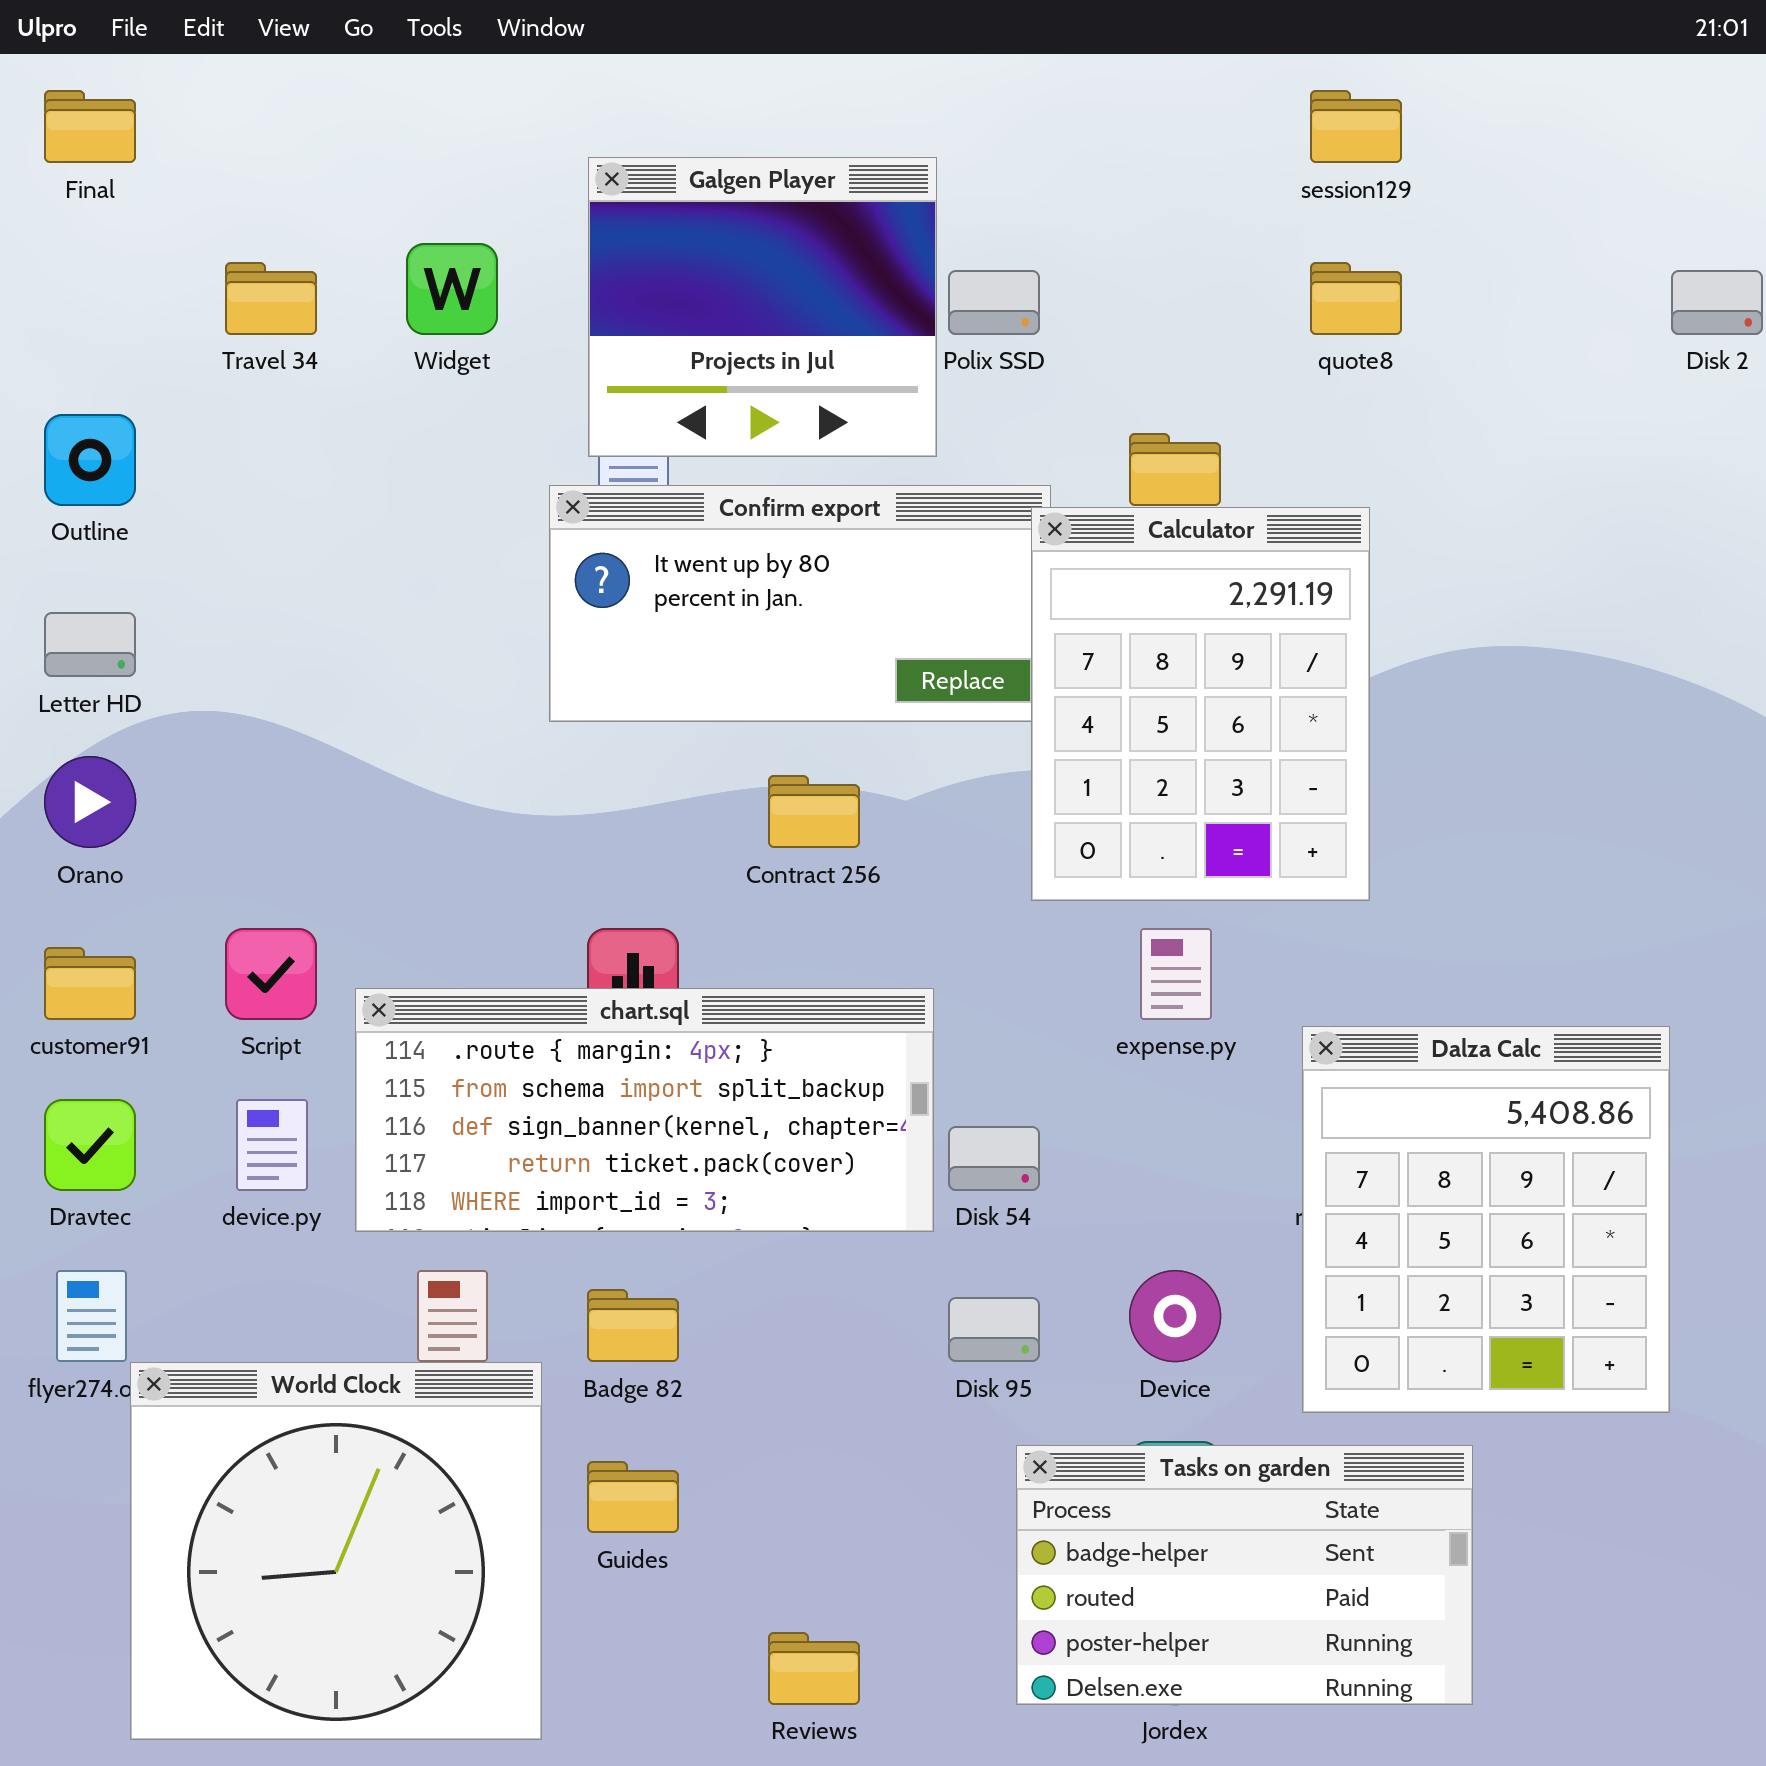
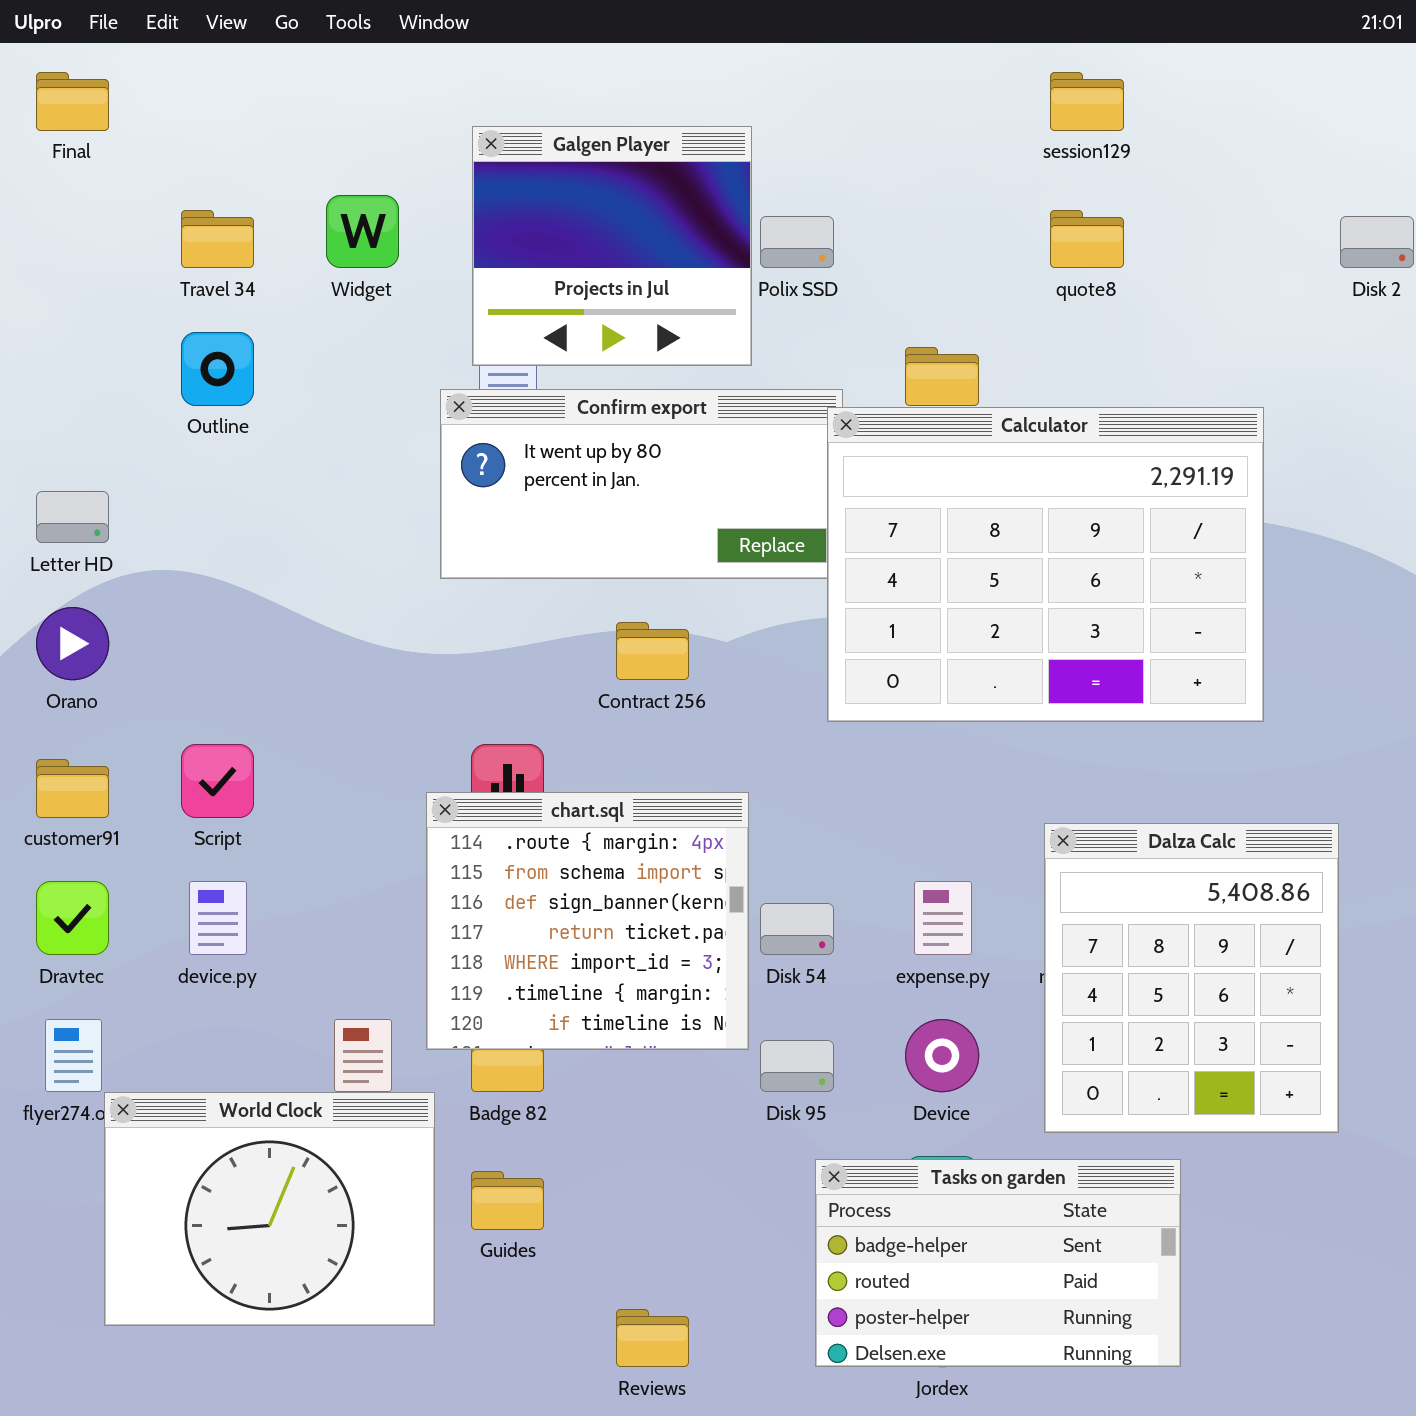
Outline: [44,414,136,506] -> [181,332,254,406], moved
Calculator: [1031,507,1370,901] -> [827,407,1264,722], resized
expense.py: [1140,928,1212,1020] -> [914,881,972,955], moved
chart.sql: [355,988,934,1232] -> [426,792,749,1050], resized
World Clock: [130,1362,542,1740] -> [104,1092,435,1326], resized

